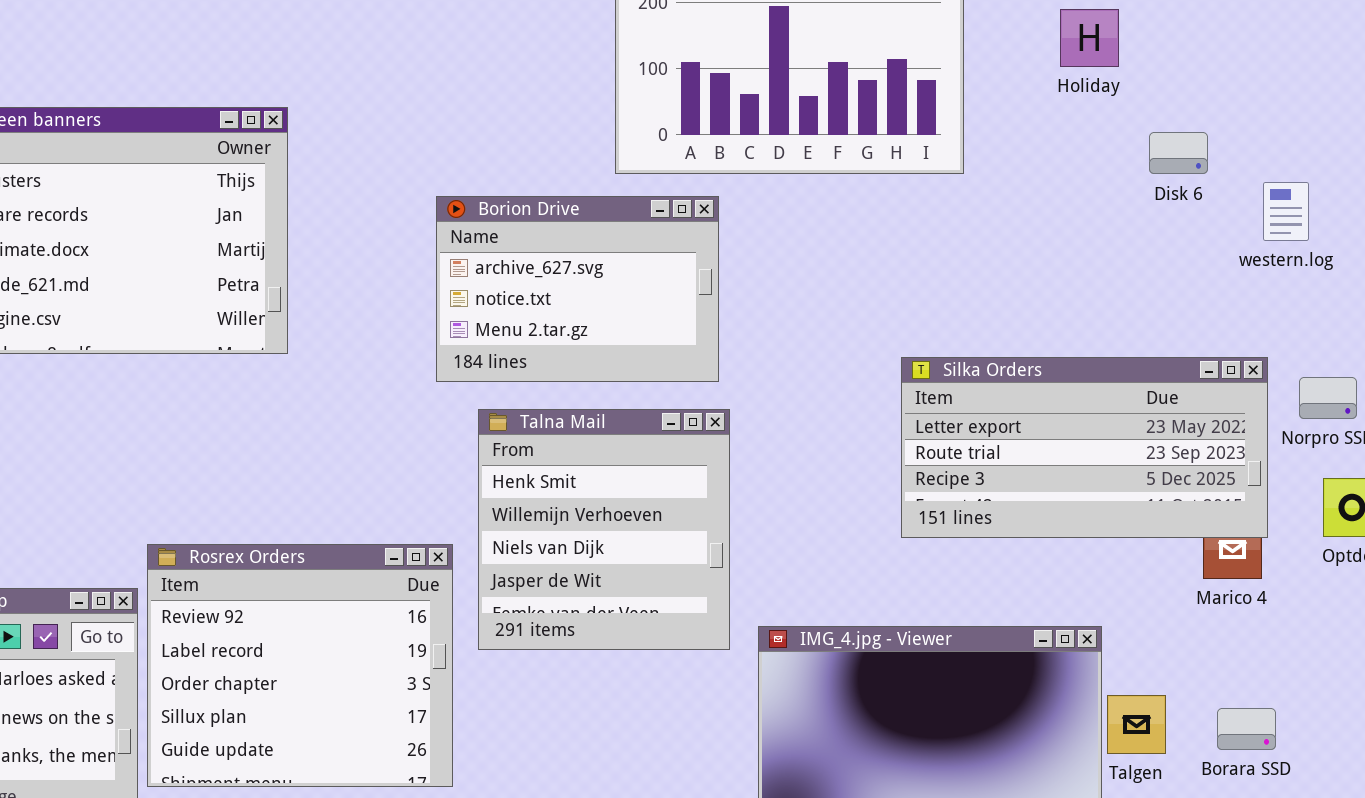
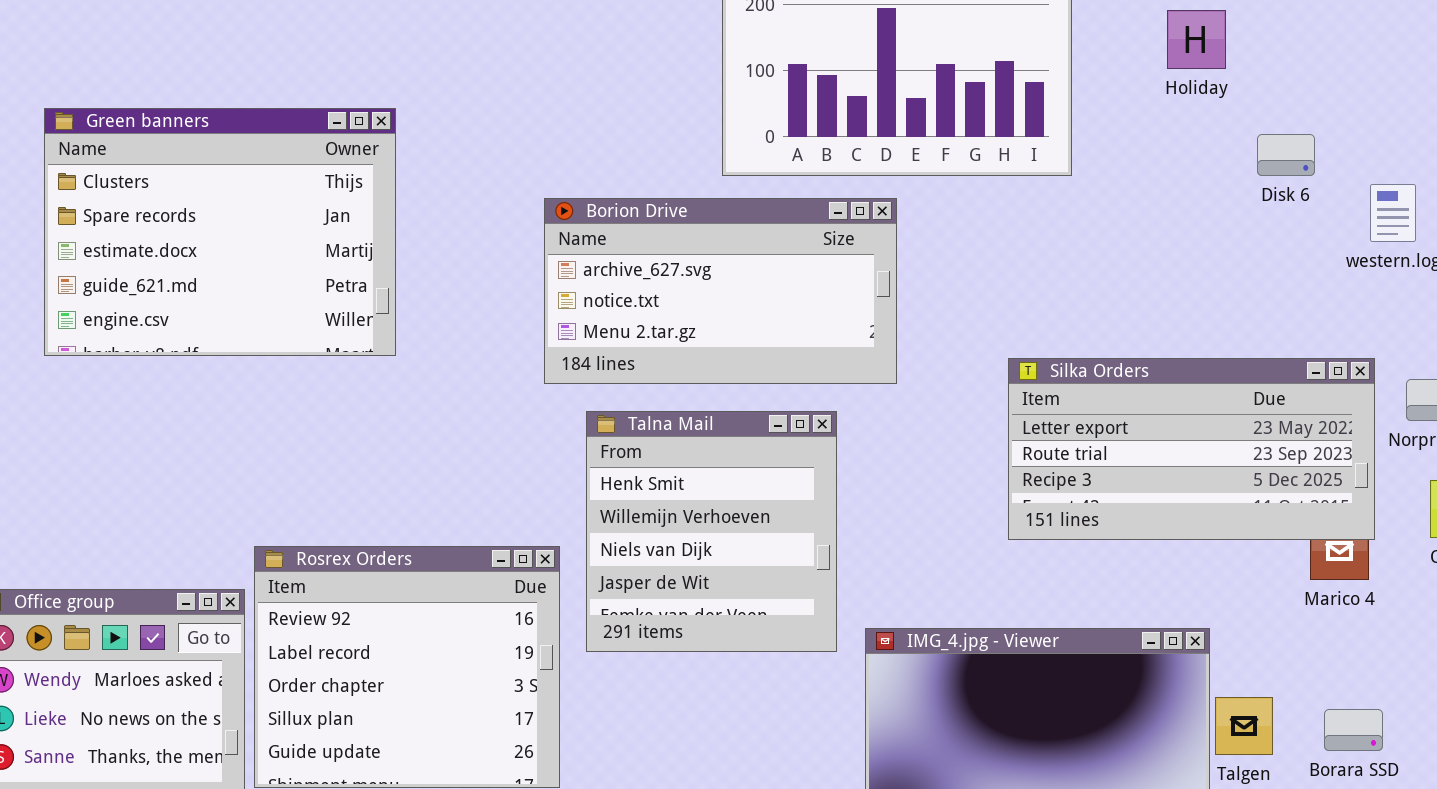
Borion Drive: [436,196,719,382] -> [544,198,897,384], resized

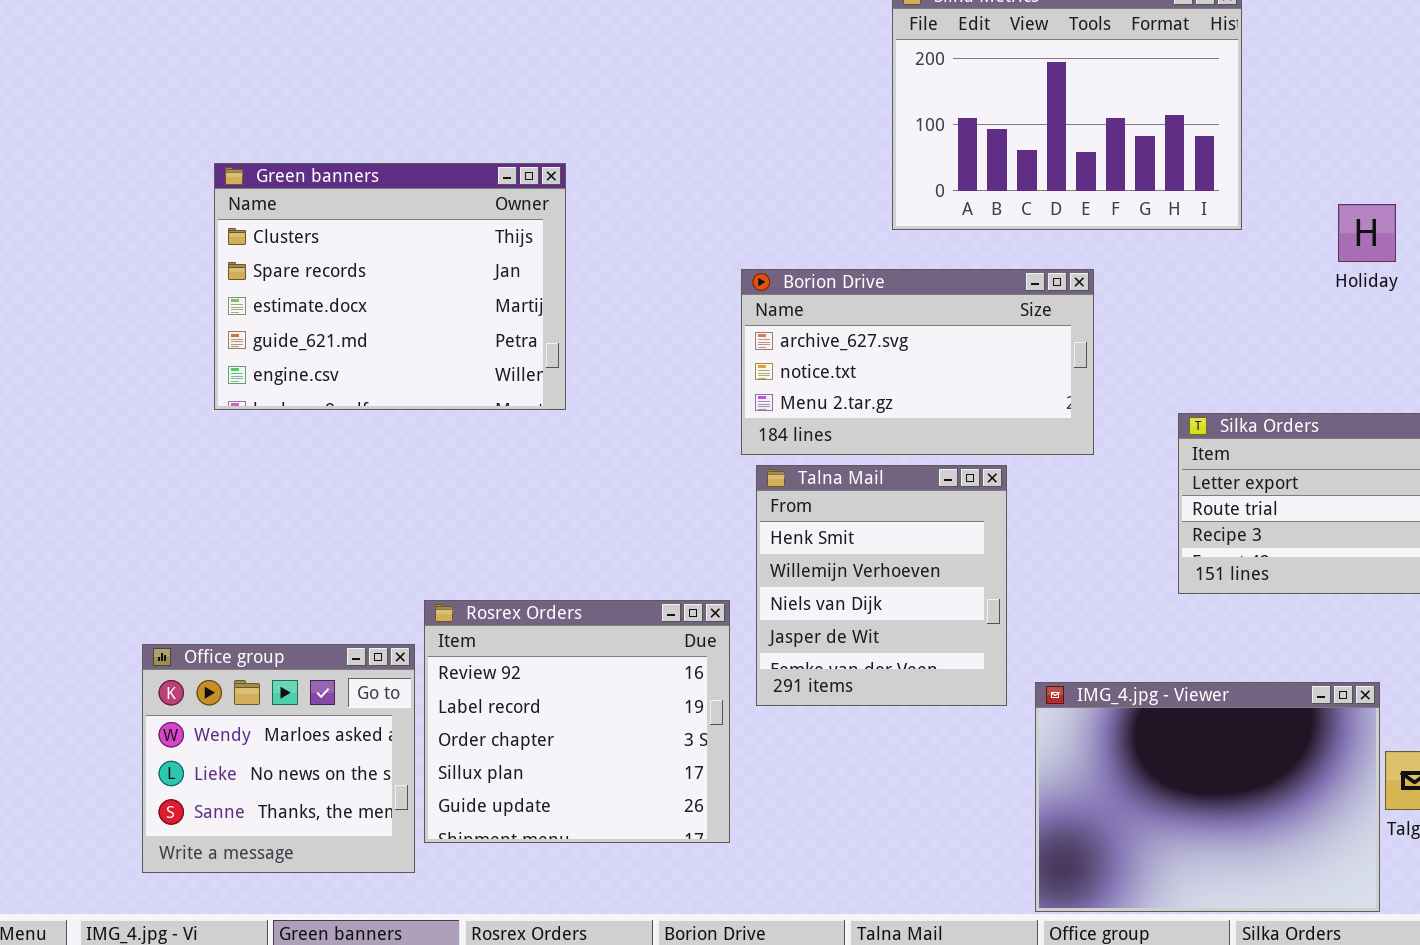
Holiday: [1167,10,1226,69] -> [1338,204,1396,262], moved
Borion Drive: [544,198,897,384] -> [741,269,1094,455], moved

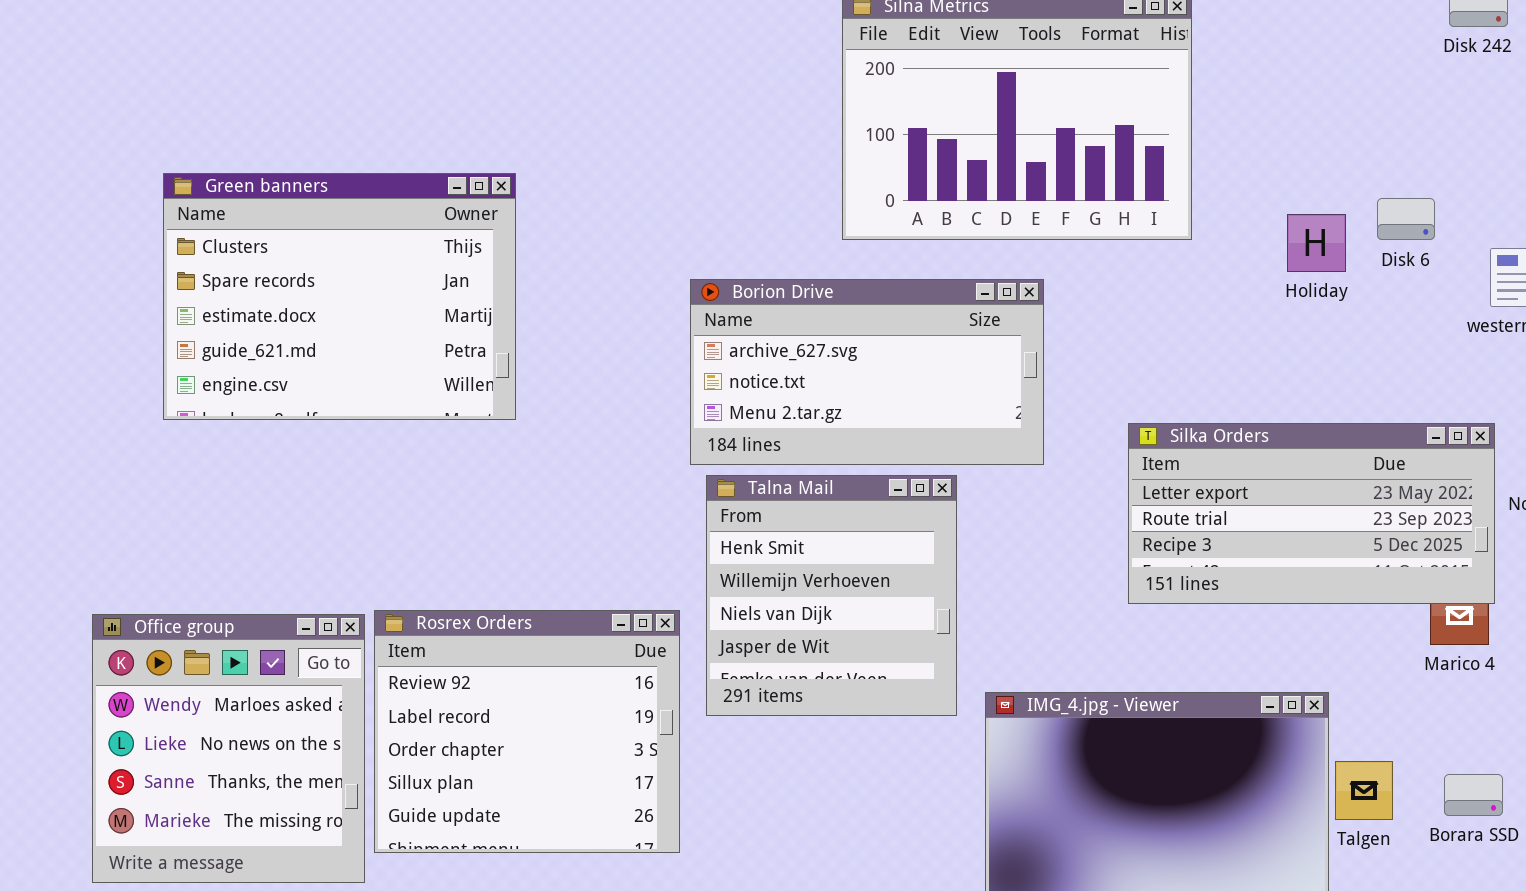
Office group: [142,644,415,873] -> [92,614,365,883], resized

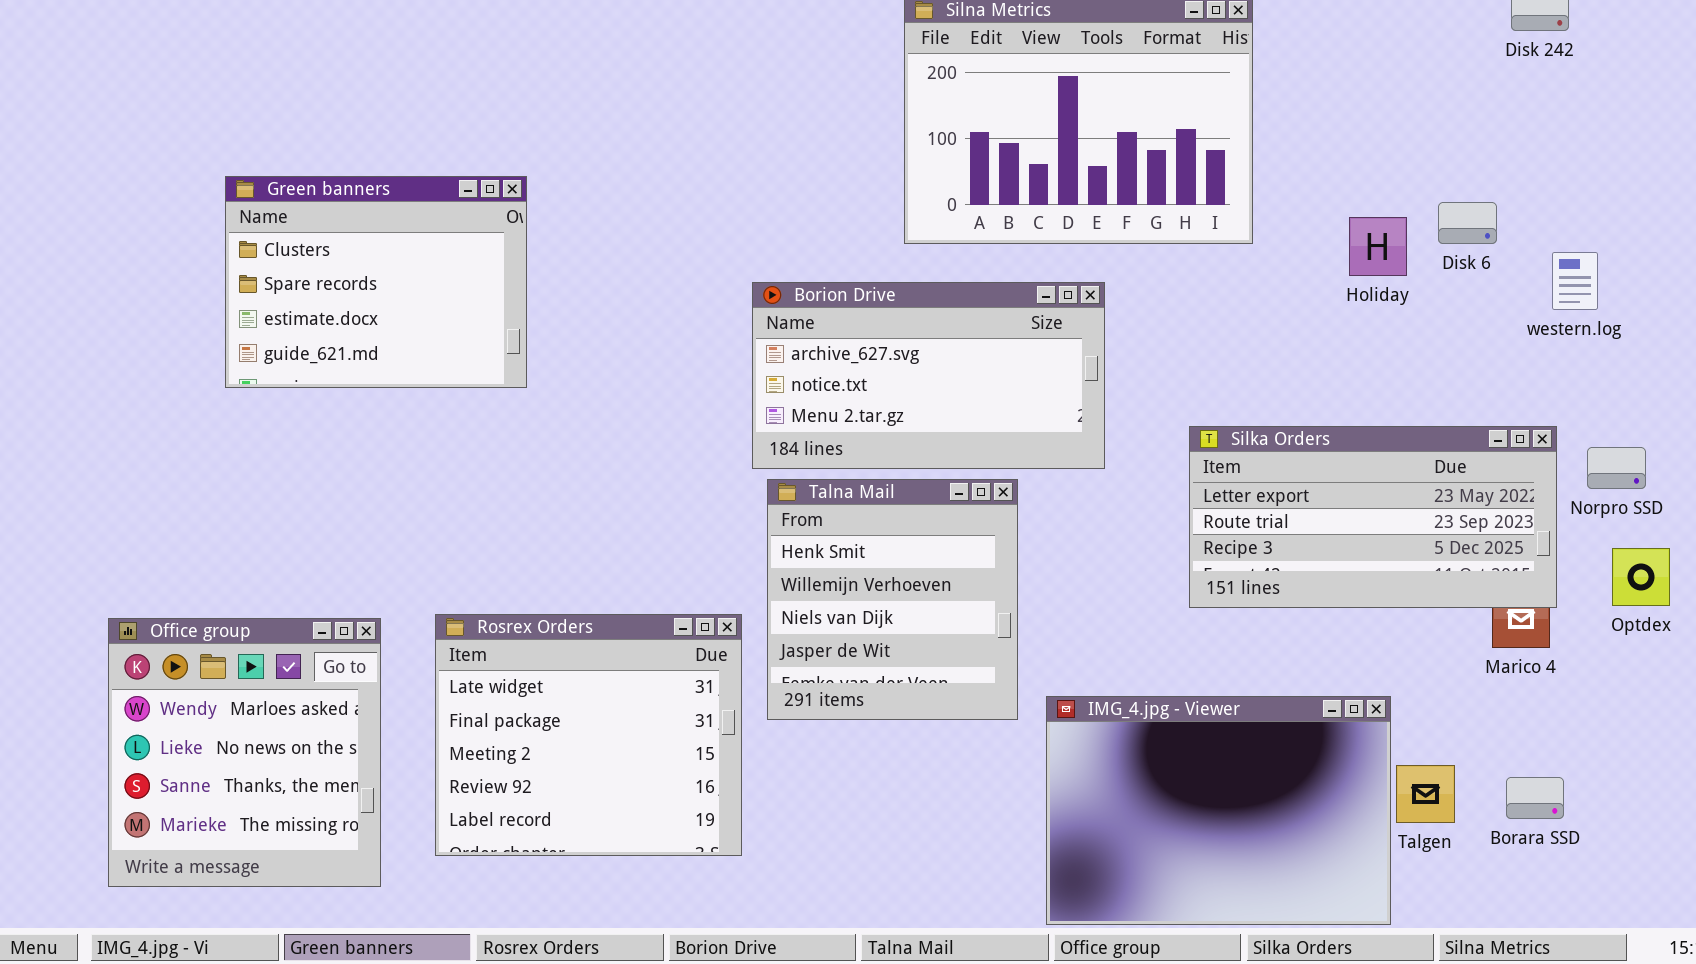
Green banners: [163,173,516,420] -> [225,176,527,388], resized
Rosrex Orders: [374,610,680,853] -> [435,614,742,856], scrolled up 3 rows
Office group: [92,614,365,883] -> [108,618,381,887], moved

